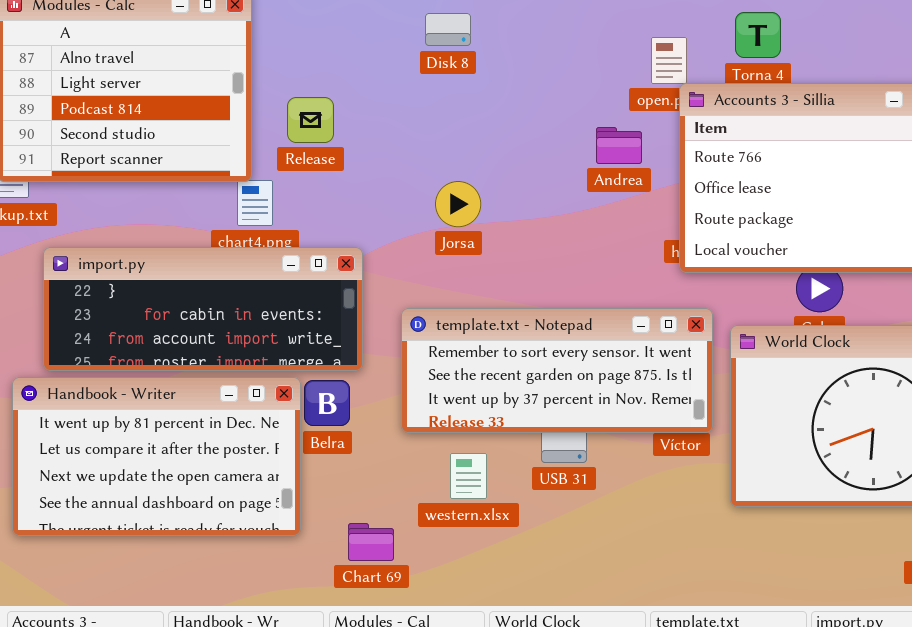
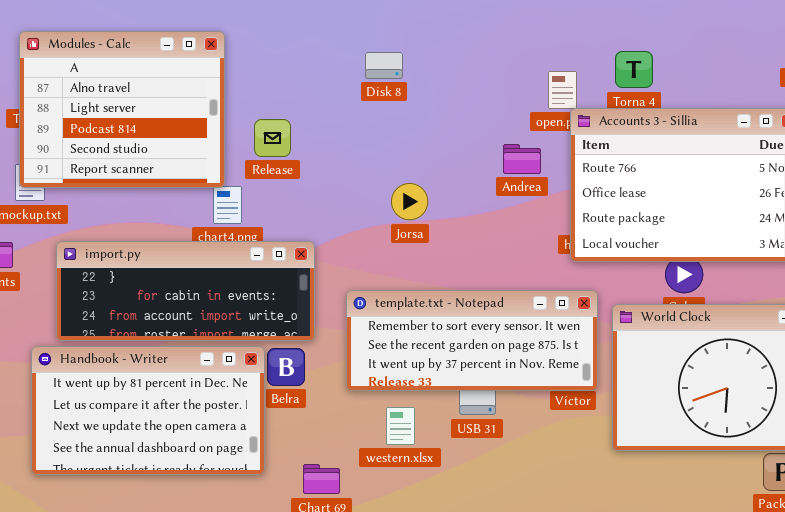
Jorsa: [435,181,481,227] -> [391,183,428,220], moved

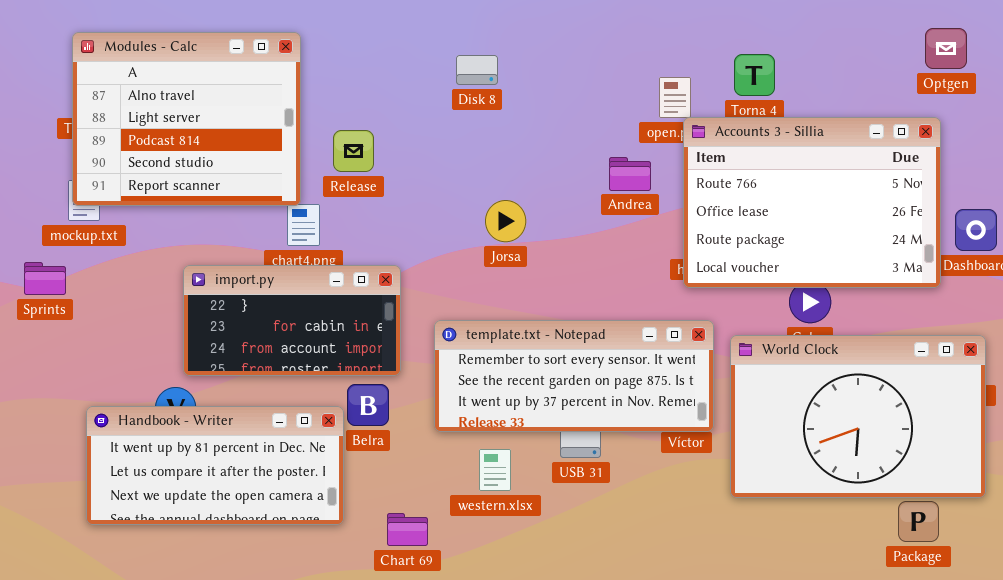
import.py: [56,241,315,341] -> [183,265,401,376], resized
Handbook - Writer: [31,346,265,475] -> [86,406,344,525], resized

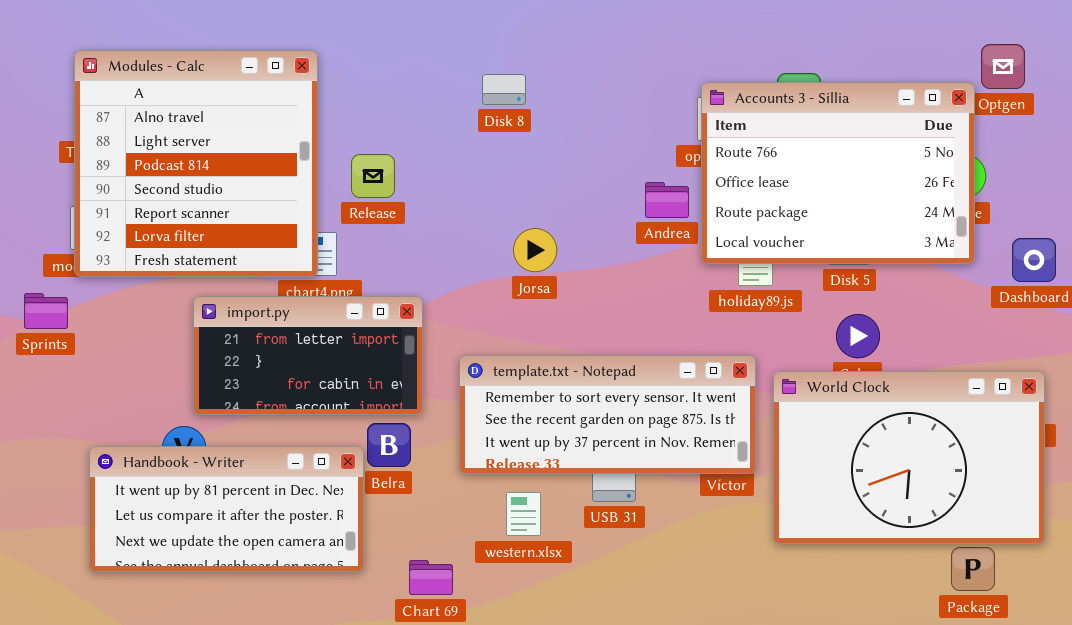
Modules - Calc: [72,32,301,206] -> [74,50,318,277], resized
Accounts 3 - Sillia: [683,117,941,288] -> [701,82,975,264], moved
import.py: [183,265,401,376] -> [193,296,423,415], scrolled up 1 row

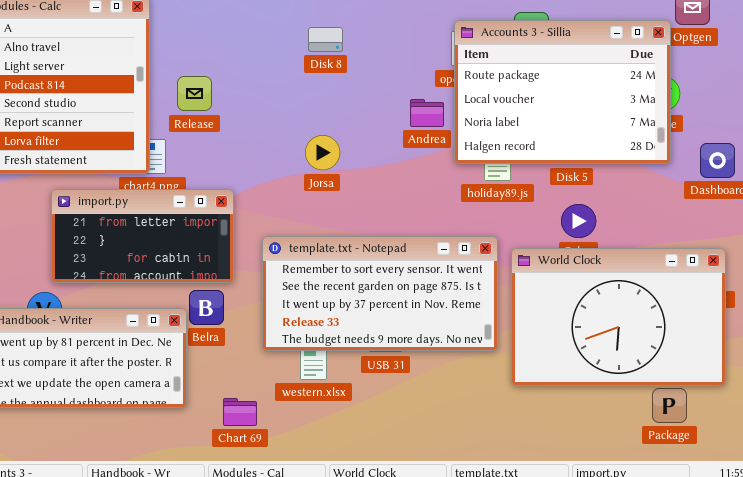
Disk 8: [482,74,526,105] -> [308,27,343,52], moved
Accounts 3 - Sillia: [701,82,975,264] -> [454,20,671,164], scrolled down 2 rows
template.txt - Notepad: [459,355,756,474] -> [262,236,498,351], resized

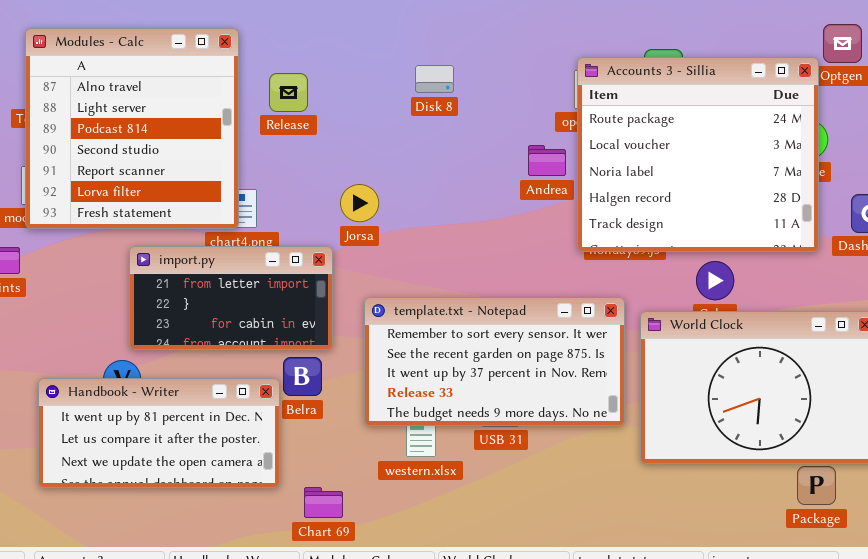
Accounts 3 - Sillia: [454,20,671,164] -> [577,57,819,252], resized
Release: [177,76,212,111] -> [269,73,308,112], moved
Jorsa: [305,135,340,170] -> [340,184,379,222], moved
Chart 69: [223,398,257,426] -> [304,487,343,518], moved

